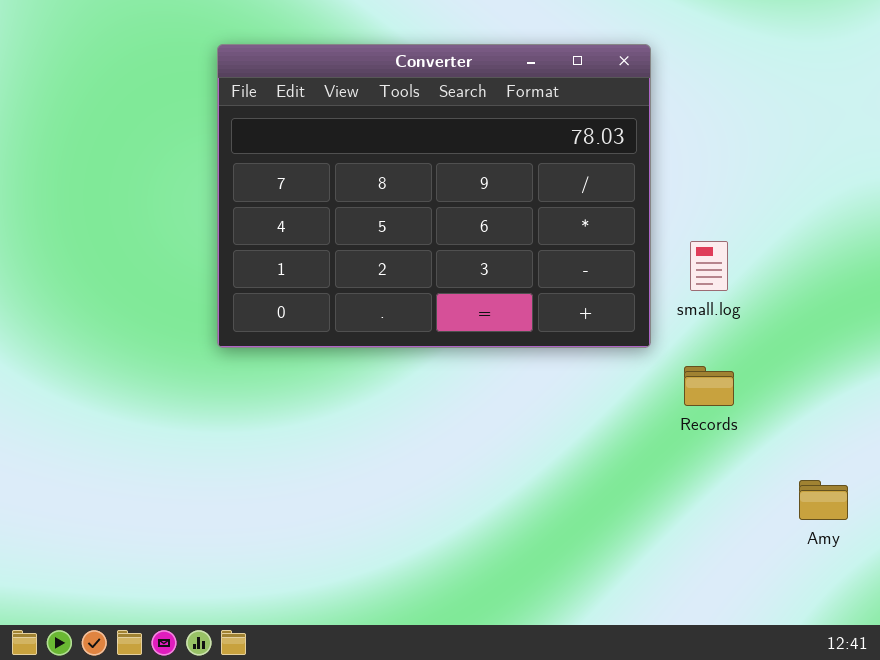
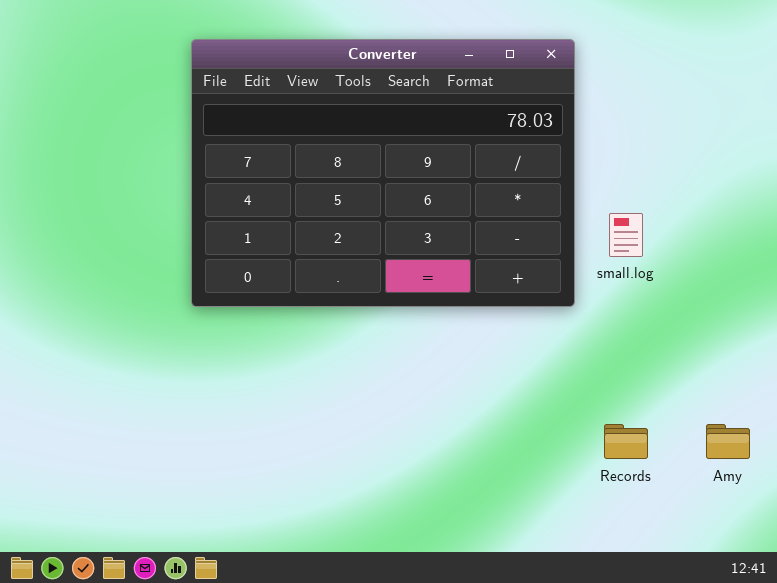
Records: [684,366,734,406] -> [604,424,648,459], moved

